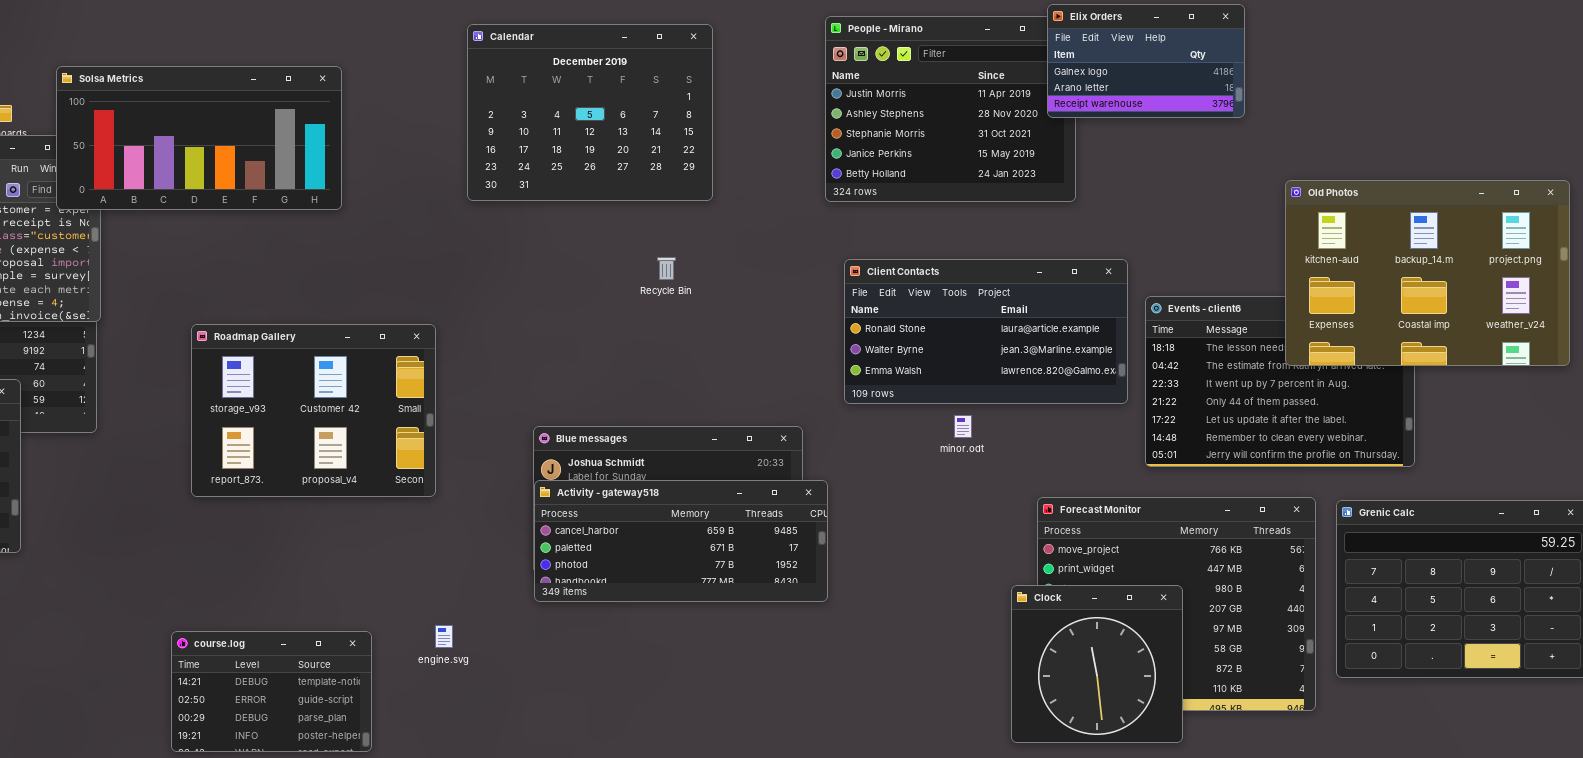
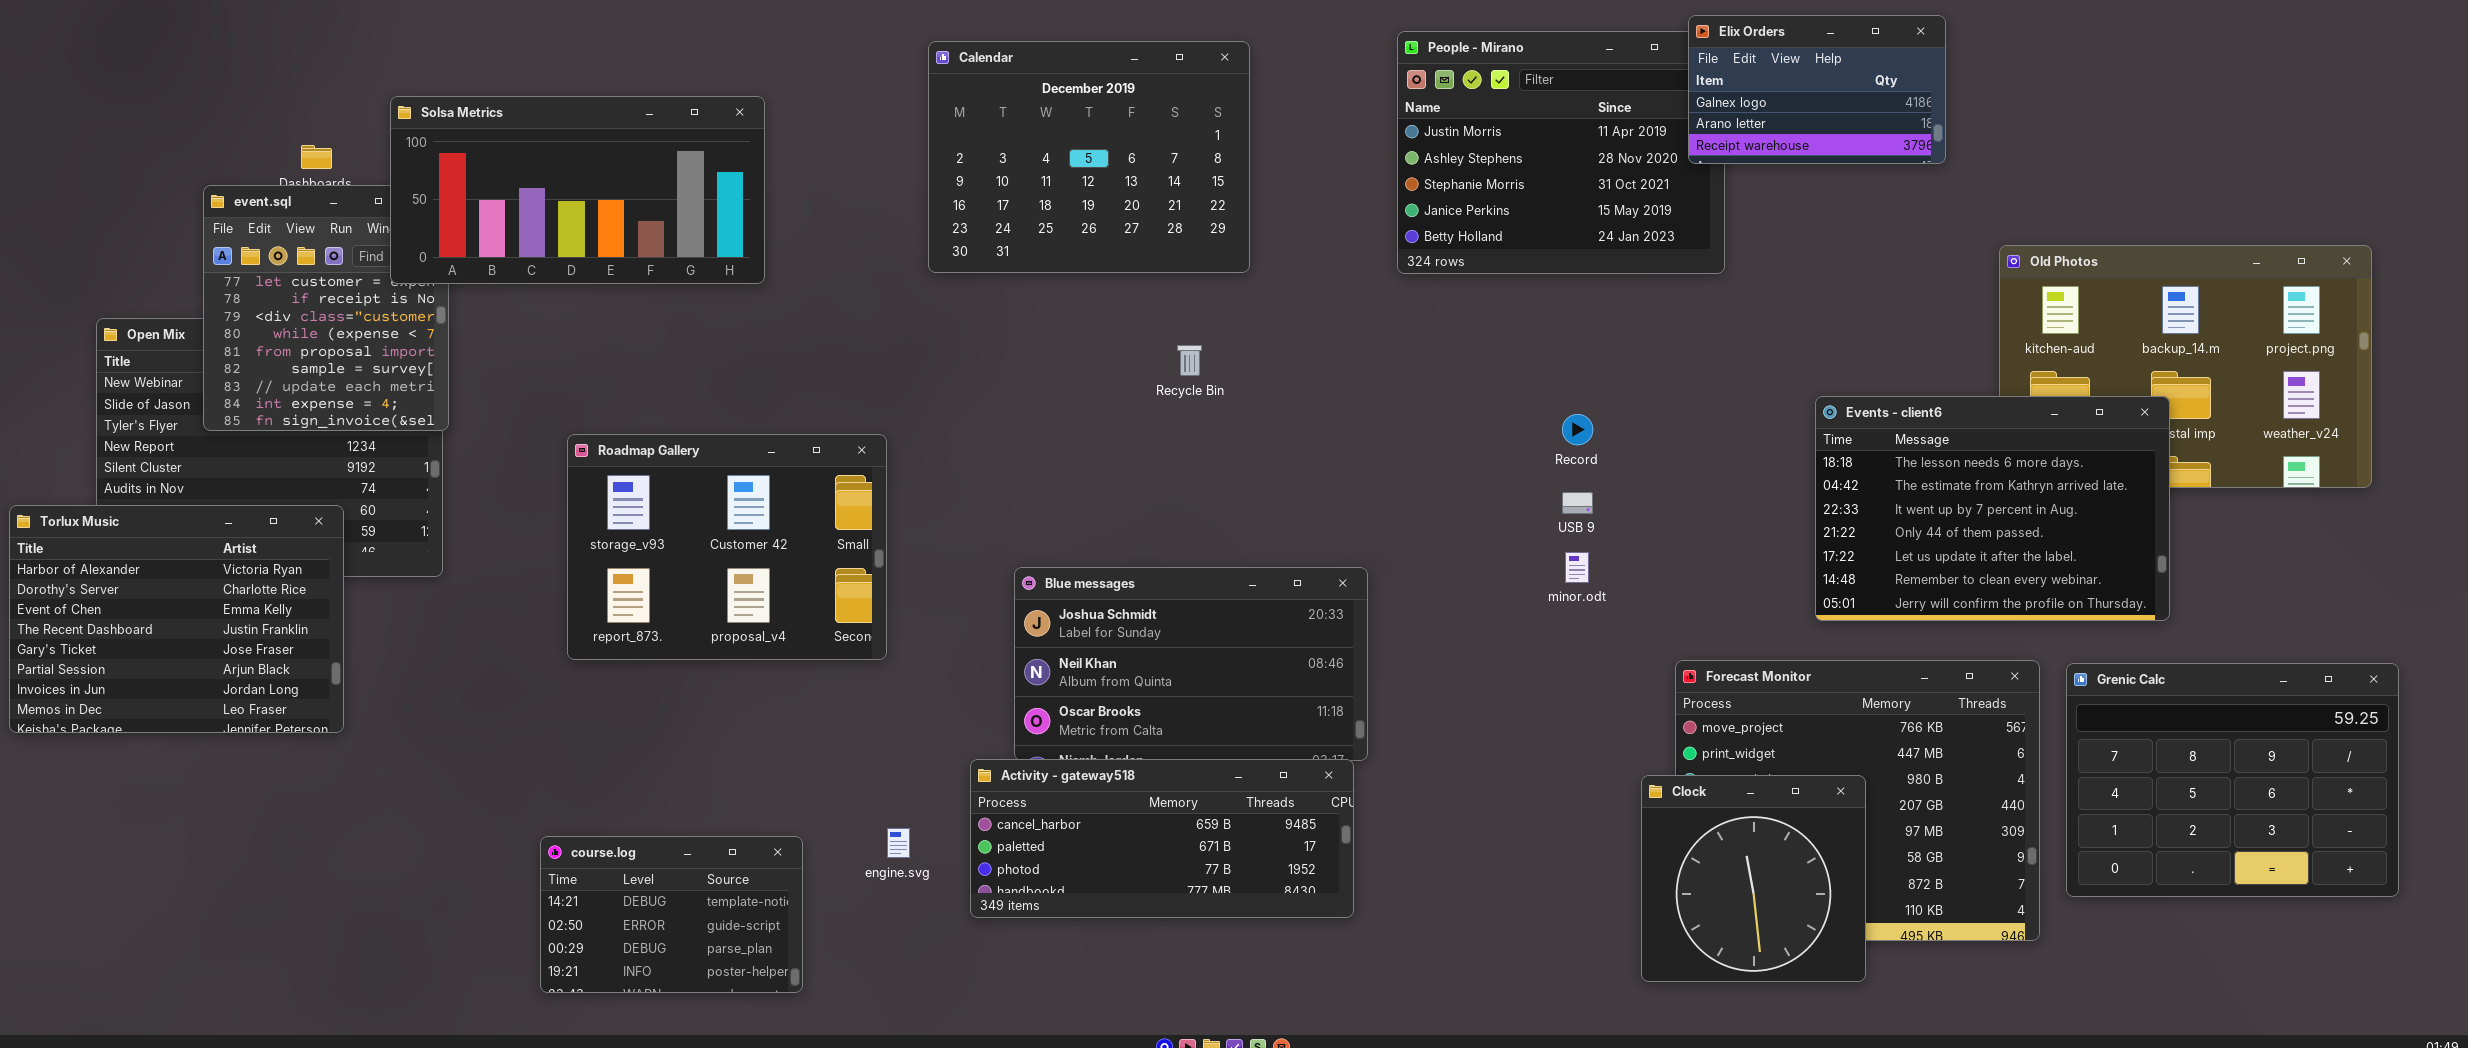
Client Contacts: [844,259,1128,404] -> none, closed
Events - client6: [1145,296,1415,467] -> [1815,396,2170,621], raised
Activity - gateway518: [534,480,828,602] -> [970,759,1354,918], moved

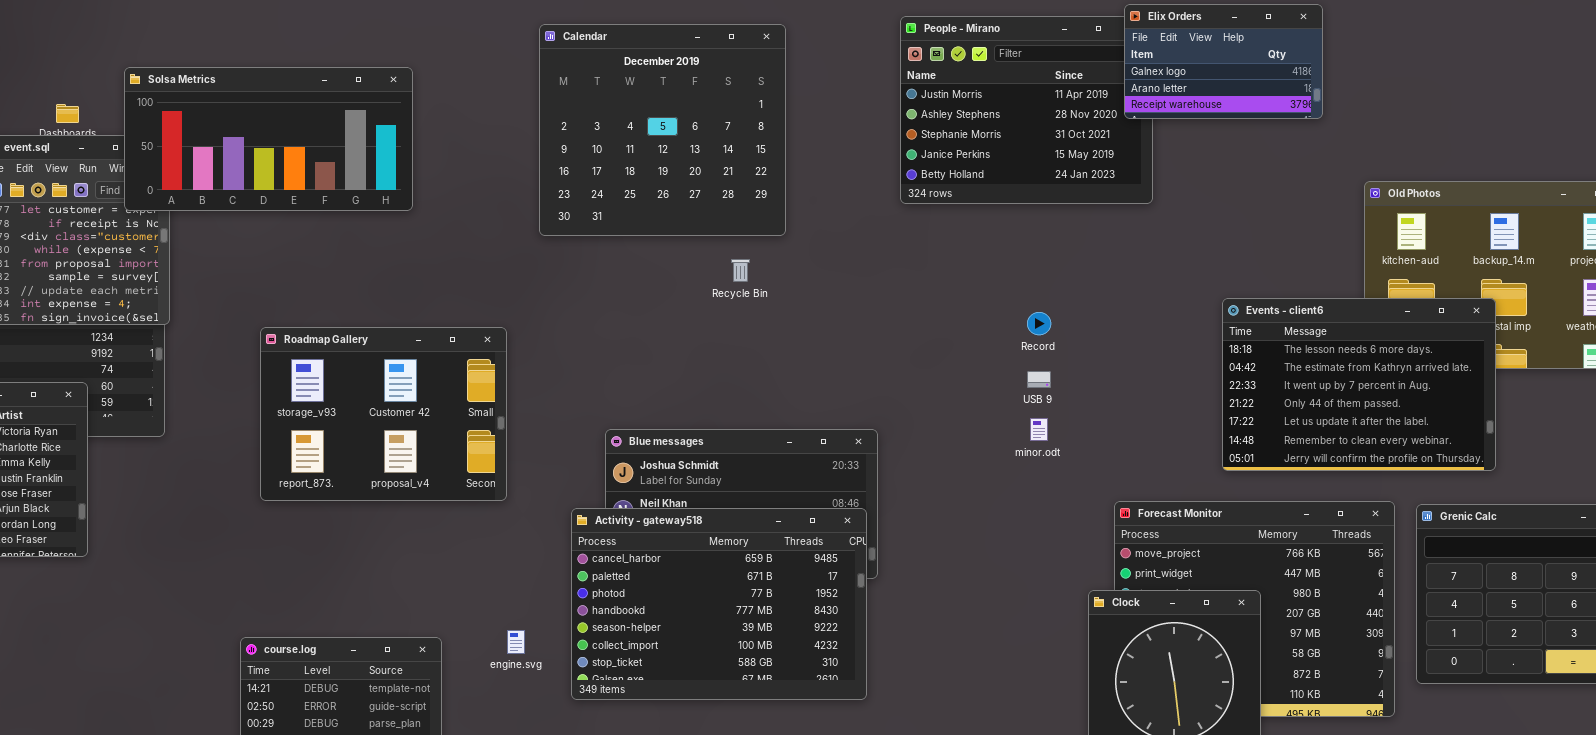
Calendar: [928,41,1250,273] -> [539,24,786,236], resized
Activity - gateway518: [970,759,1354,918] -> [571,508,867,700], resized

